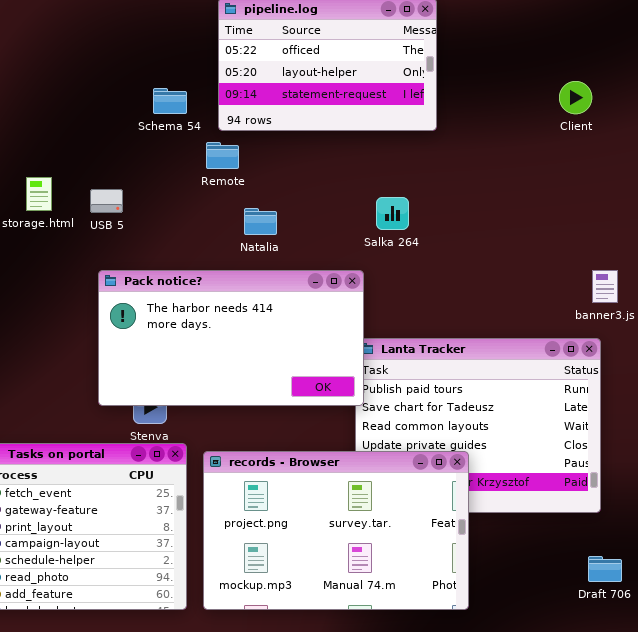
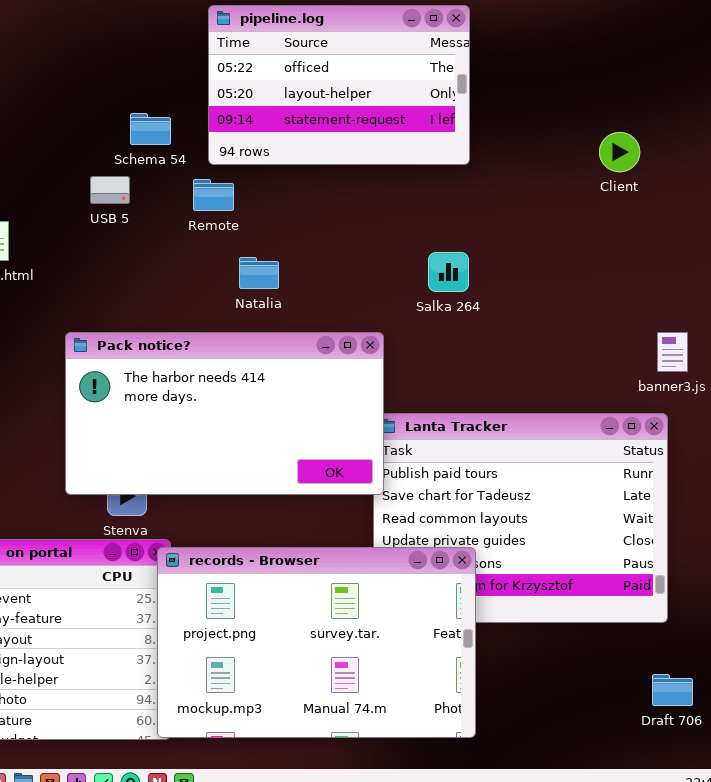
Client: [559,81,592,114] -> [599,132,640,172], moved
USB 5: [90,189,123,213] -> [90,176,130,204], moved
Salka 264: [376,197,409,230] -> [428,252,469,292], moved
records - Browser: [203,451,469,610] -> [157,547,476,738], moved

